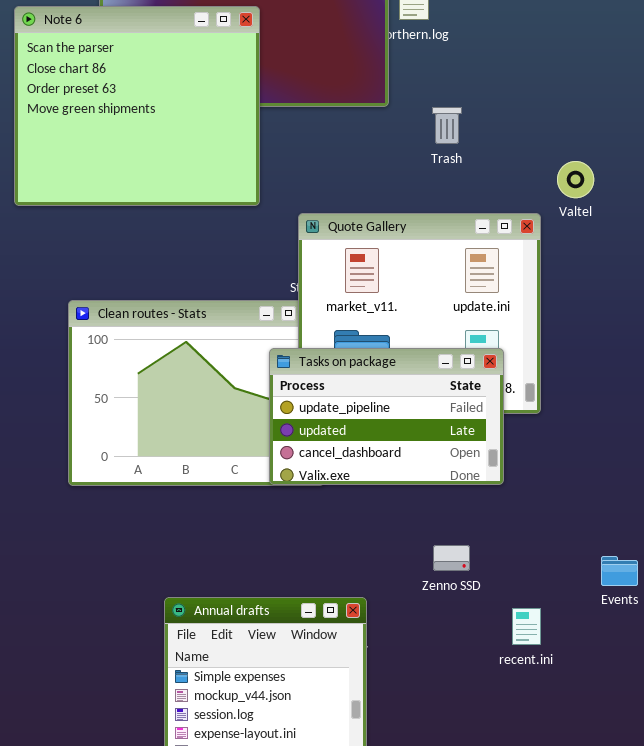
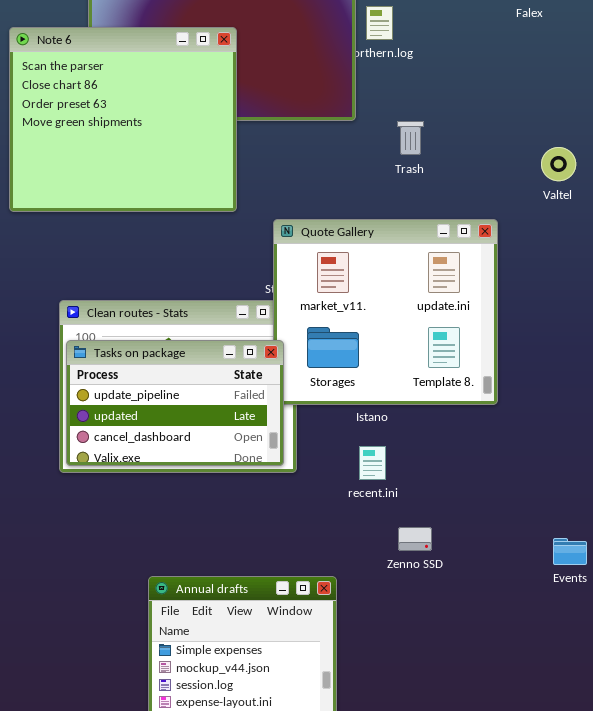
Valtel: [557,161,594,198] -> [541,147,576,181], moved
Tasks on package: [269,348,504,485] -> [66,340,284,466], moved
recent.ini: [512,608,541,645] -> [359,446,386,480], moved

